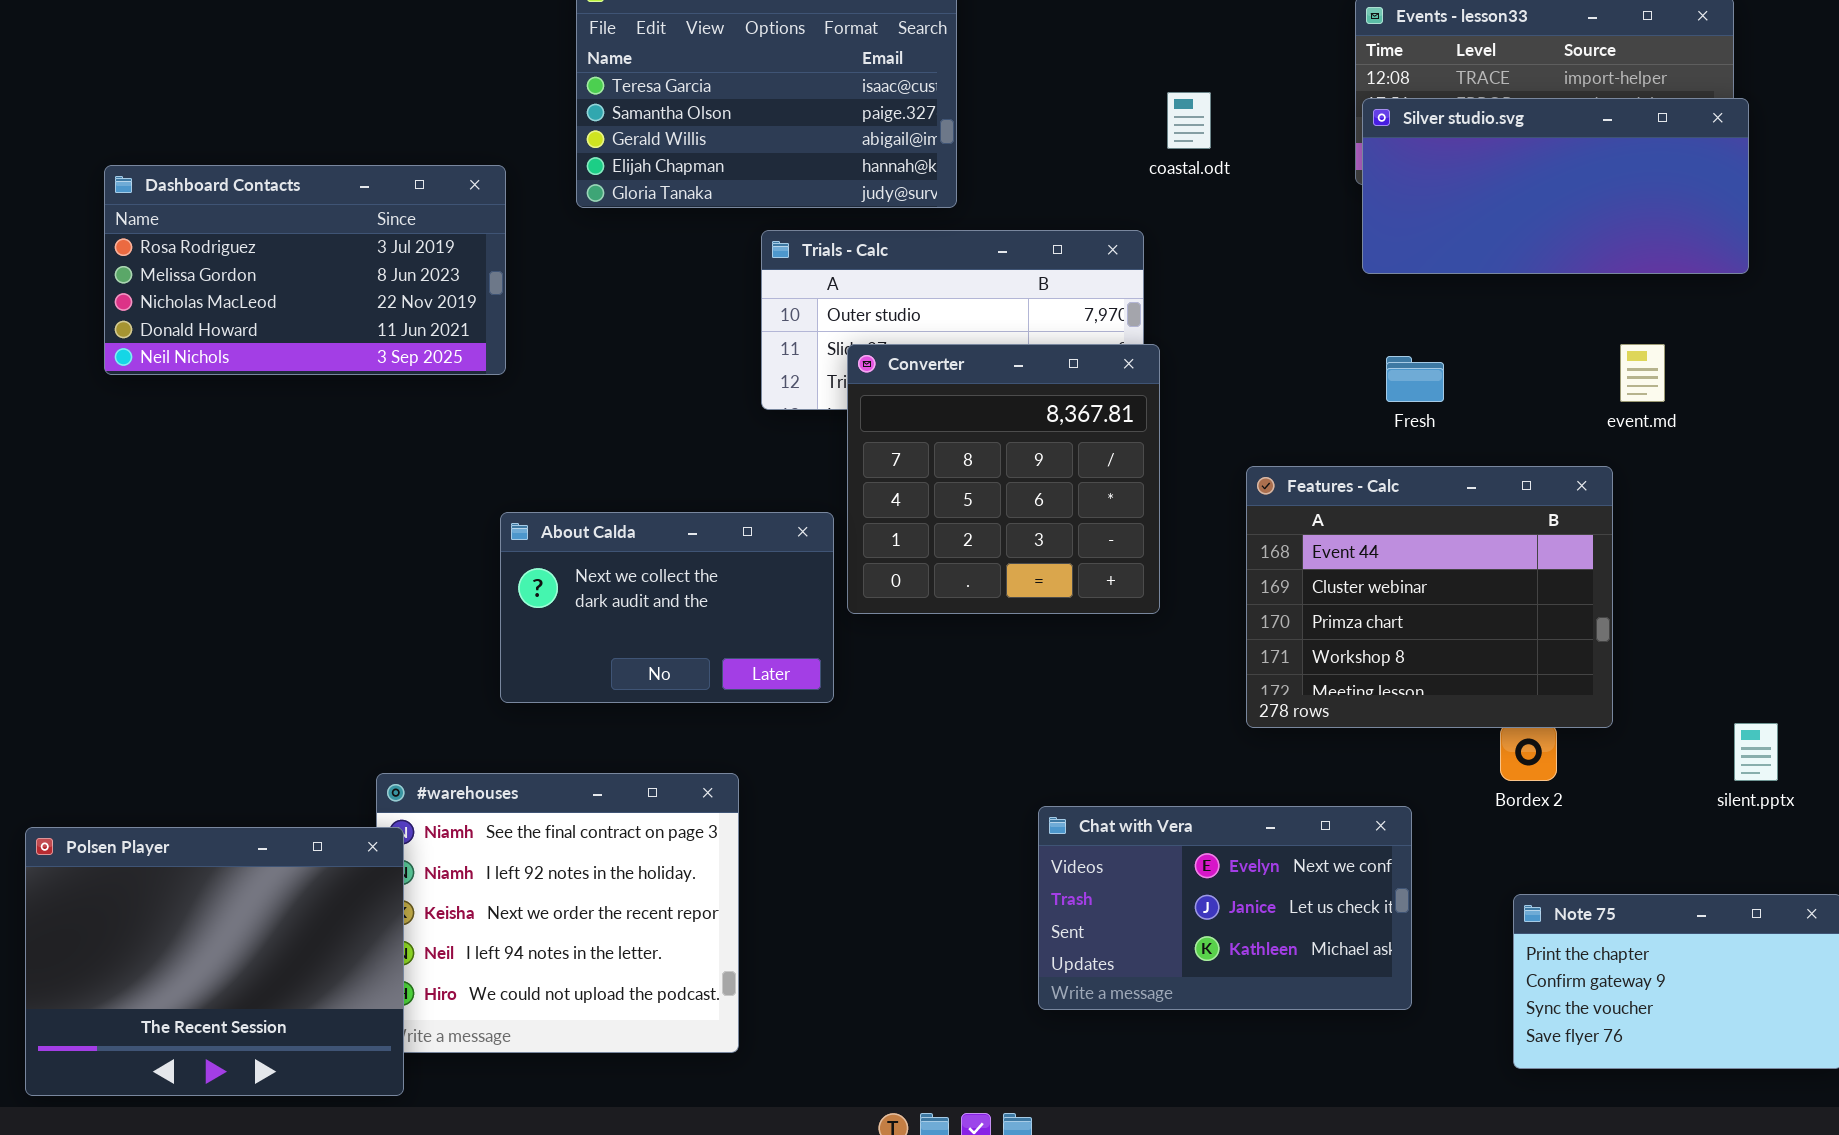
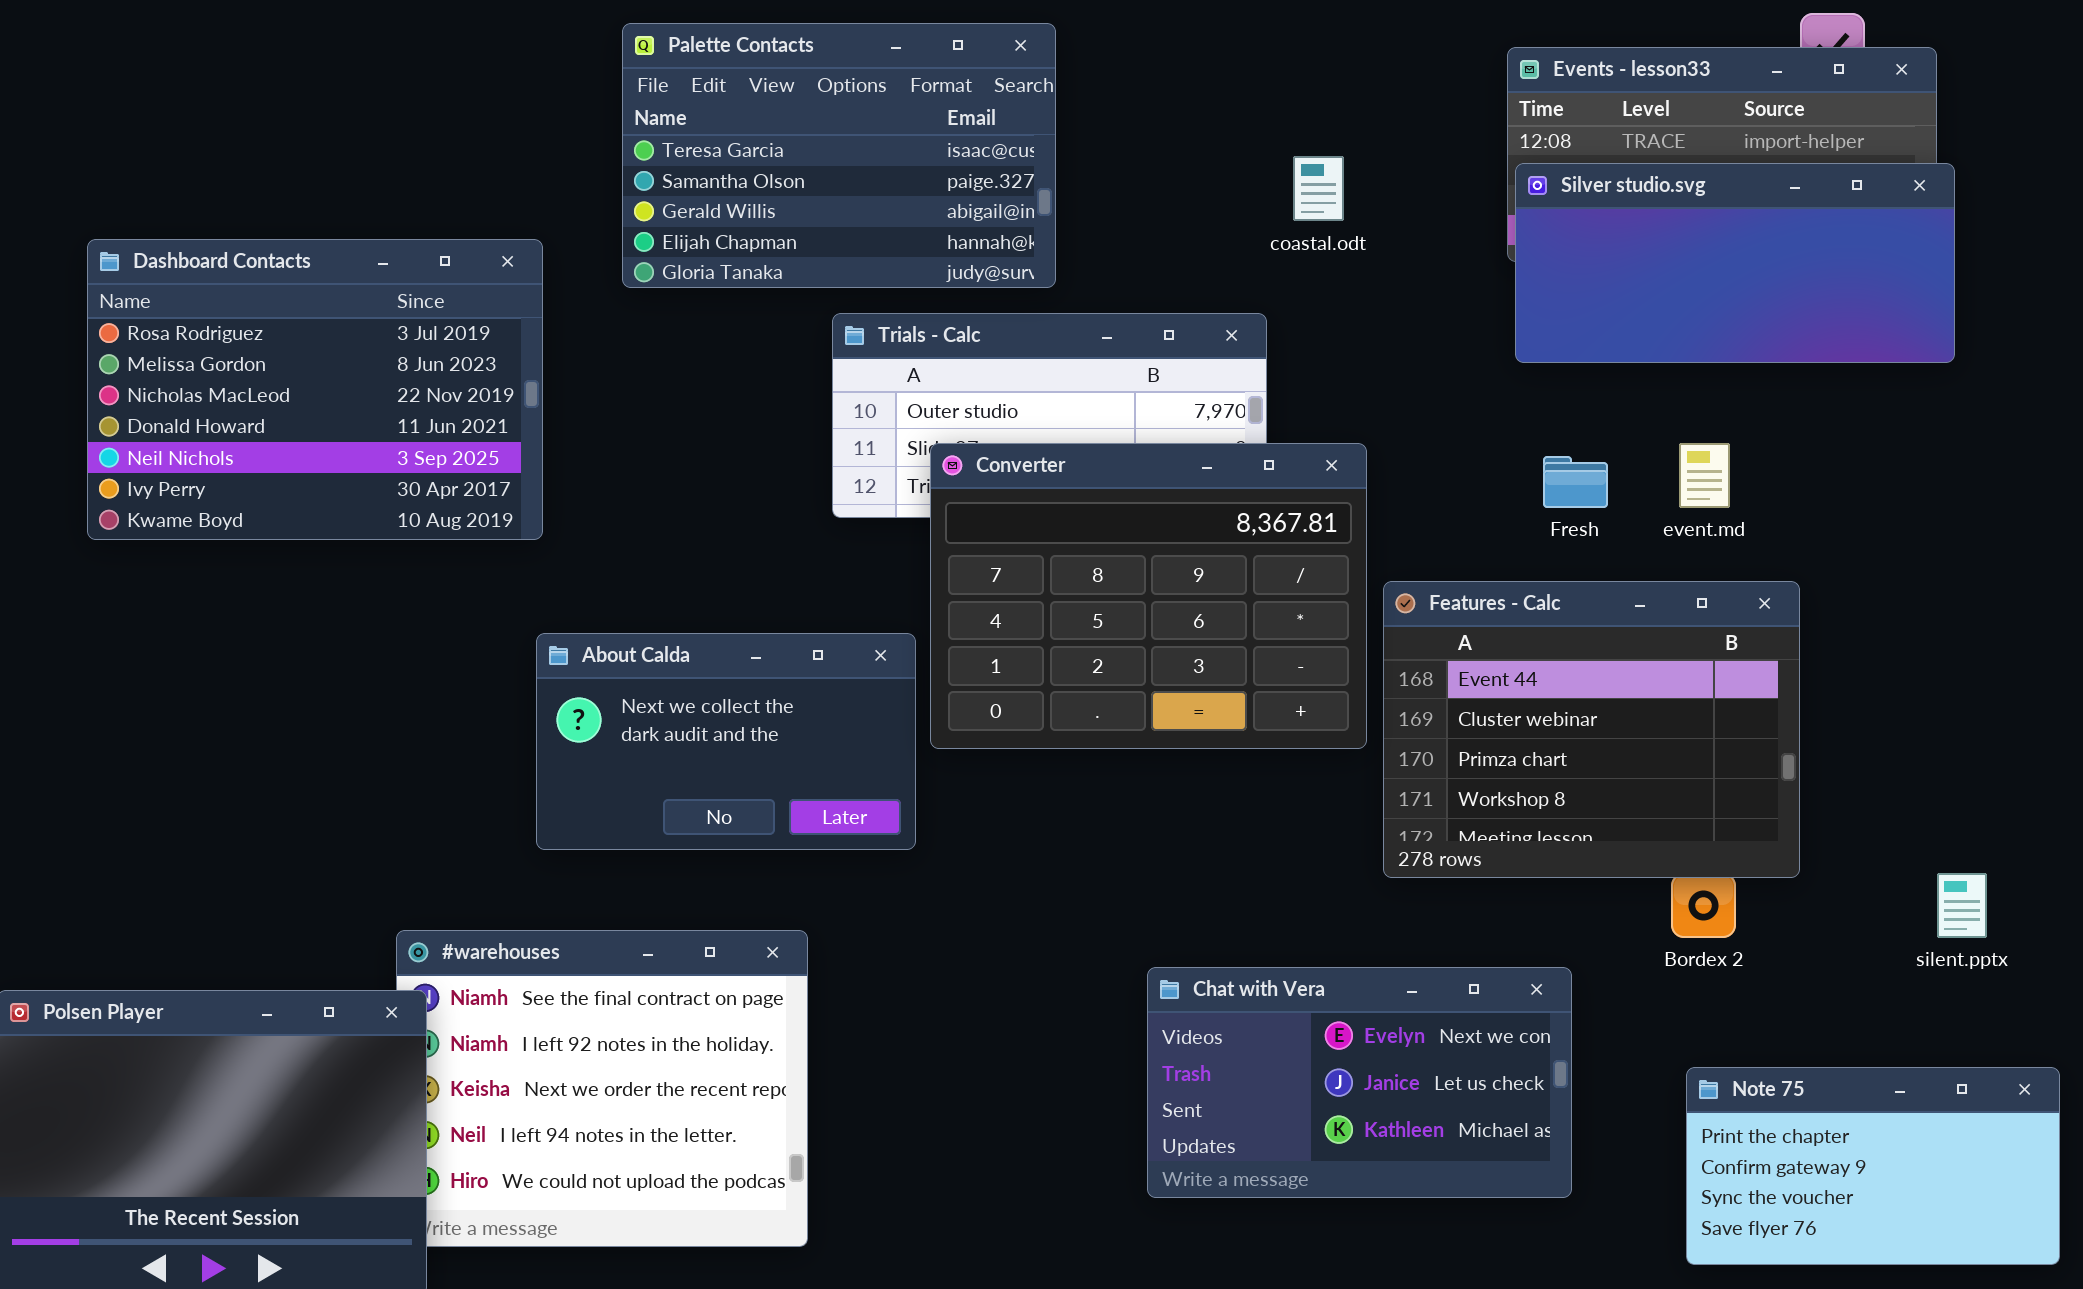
Dashboard Contacts: [104,165,506,375] -> [87,239,543,540], resized
Converter: [847,344,1160,614] -> [930,443,1367,749], resized
event.md: [1620,344,1665,402] -> [1679,443,1730,508], moved

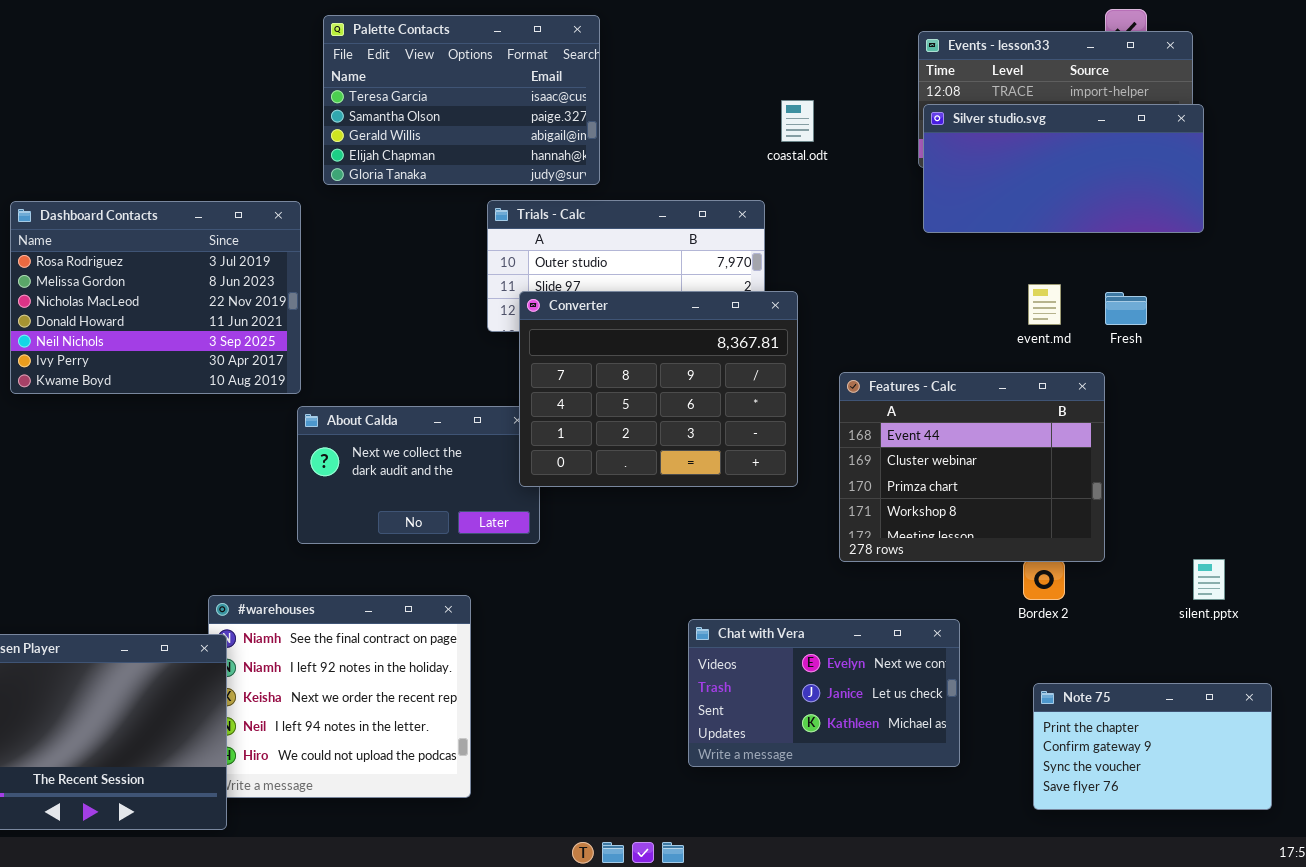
Palette Contacts: [622,23,1056,288] -> [323,15,600,185], moved
Dashboard Contacts: [87,239,543,540] -> [10,201,301,394], moved
Converter: [930,443,1367,749] -> [519,291,798,487], moved
Fresh: [1543,456,1608,508] -> [1105,292,1147,325], moved

